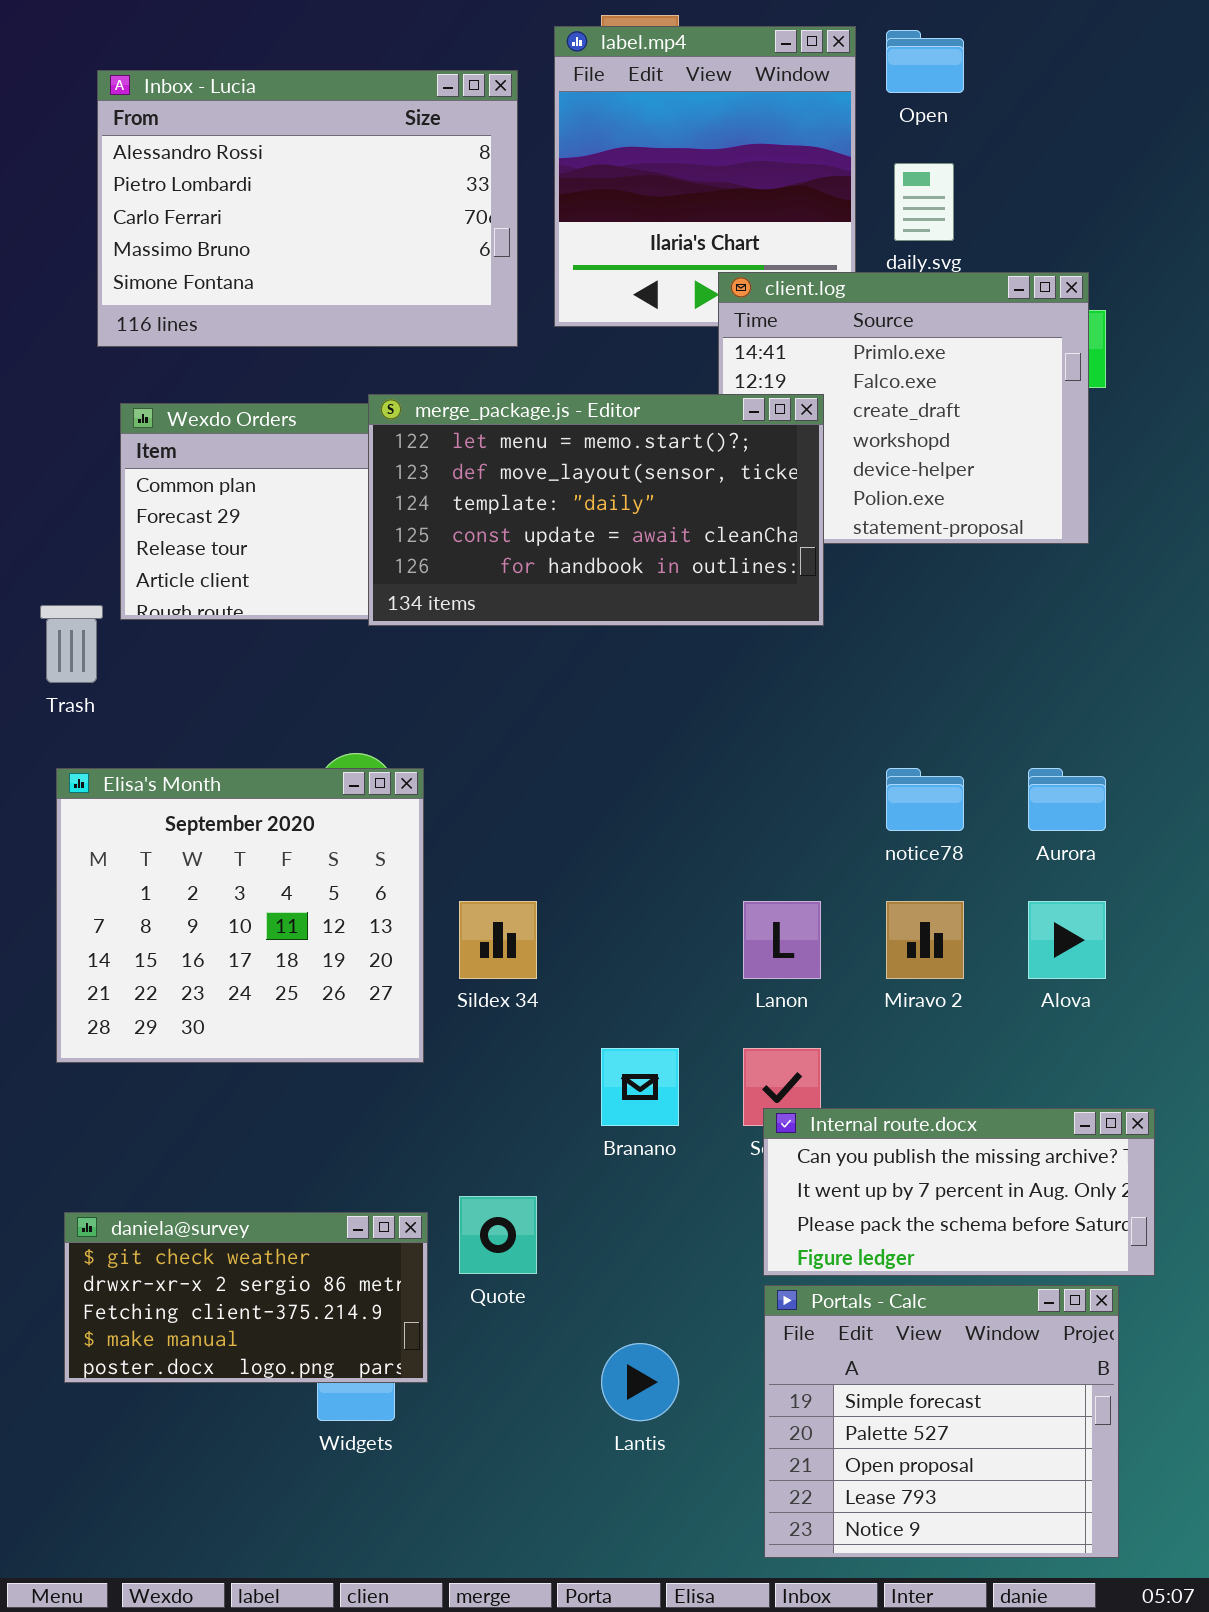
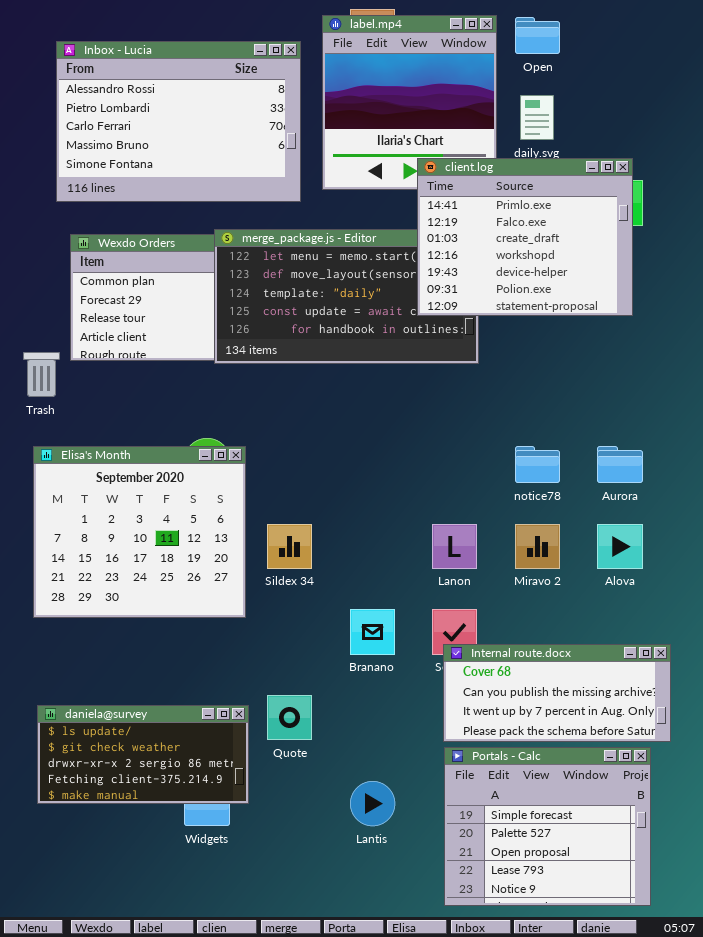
client.log: [718,272,1089,544] -> [417,158,633,316], raised
Internal route.docx: [763,1108,1155,1276] -> [443,644,671,742], scrolled up 1 row
daniela@survey: [64,1212,428,1383] -> [37,705,249,804], scrolled up 1 row

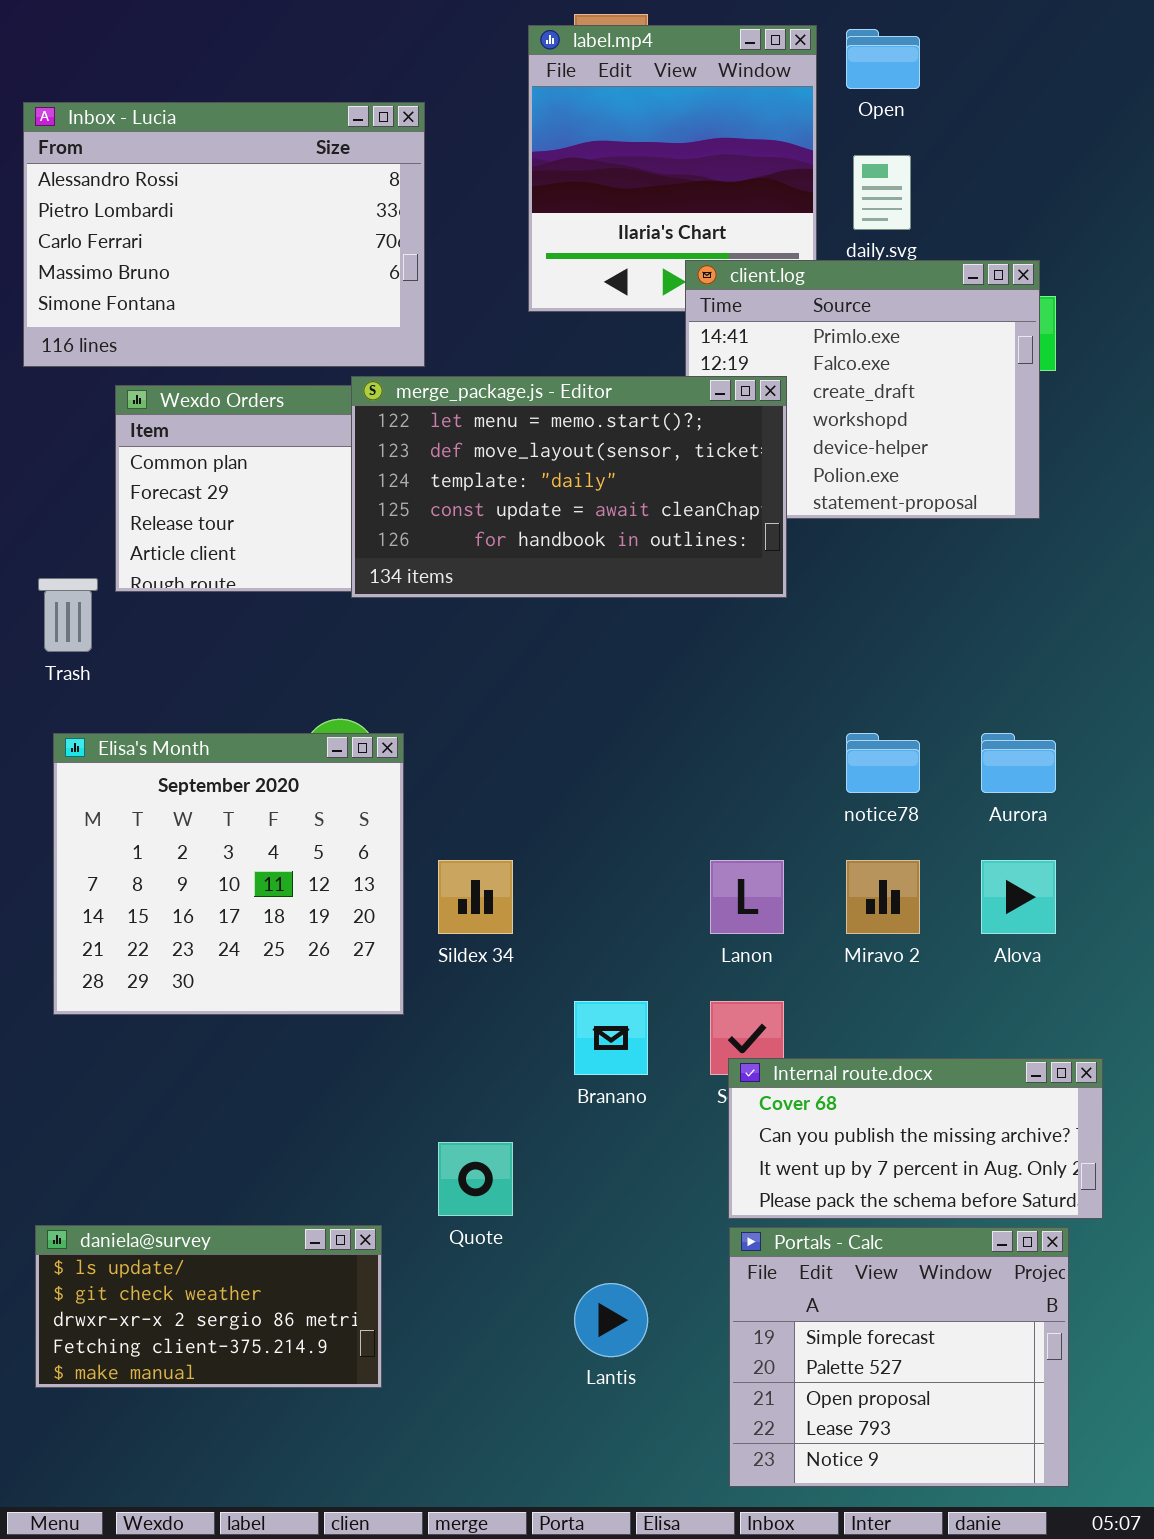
Inbox - Lucia: [56,41,301,202] -> [23,102,425,367], moved
merge_package.js - Editor: [214,229,479,364] -> [351,376,787,598], raised
daniela@survey: [37,705,249,804] -> [35,1225,382,1388], moved

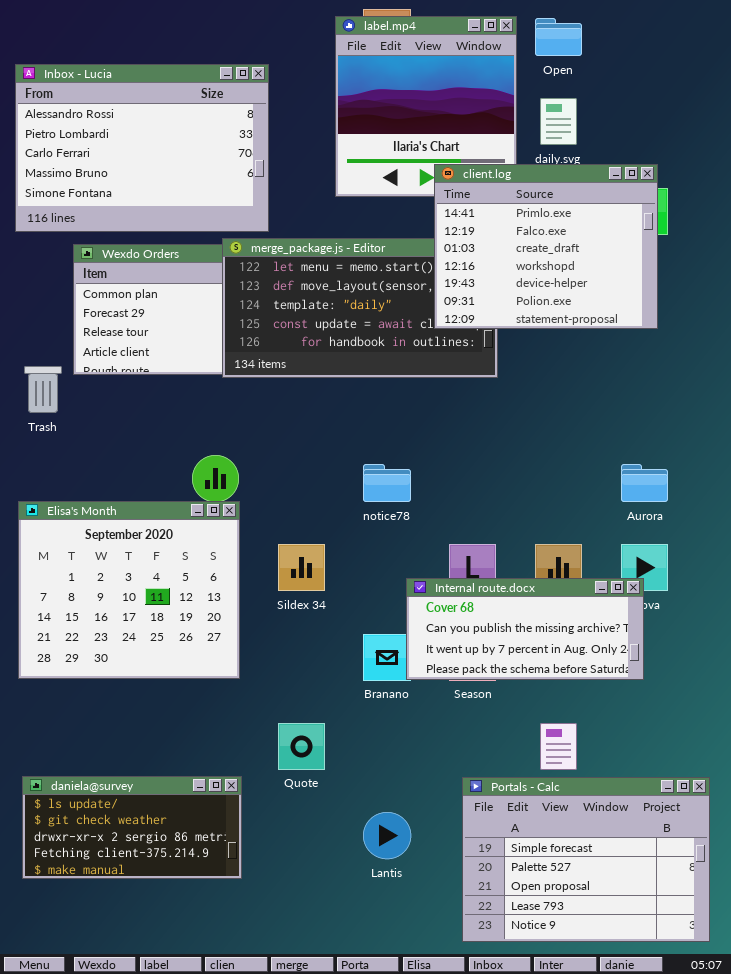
client.log: [685,260,1040,519] -> [434,164,658,329], raised
Elisa's Month: [53,733,404,1015] -> [18,501,240,679], moved
notice78: [846,733,920,793] -> [363,464,411,502], moved
Internal route.docx: [728,1058,1103,1219] -> [406,578,644,680], moved
Portals - Calc: [729,1227,1069,1487] -> [462,777,710,942], resized

